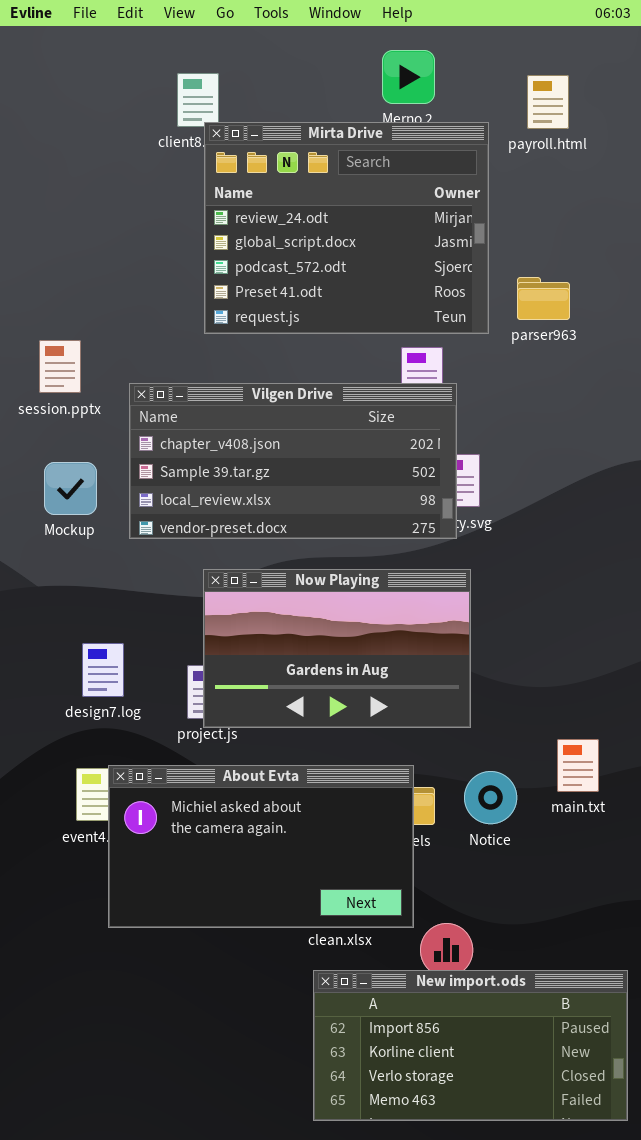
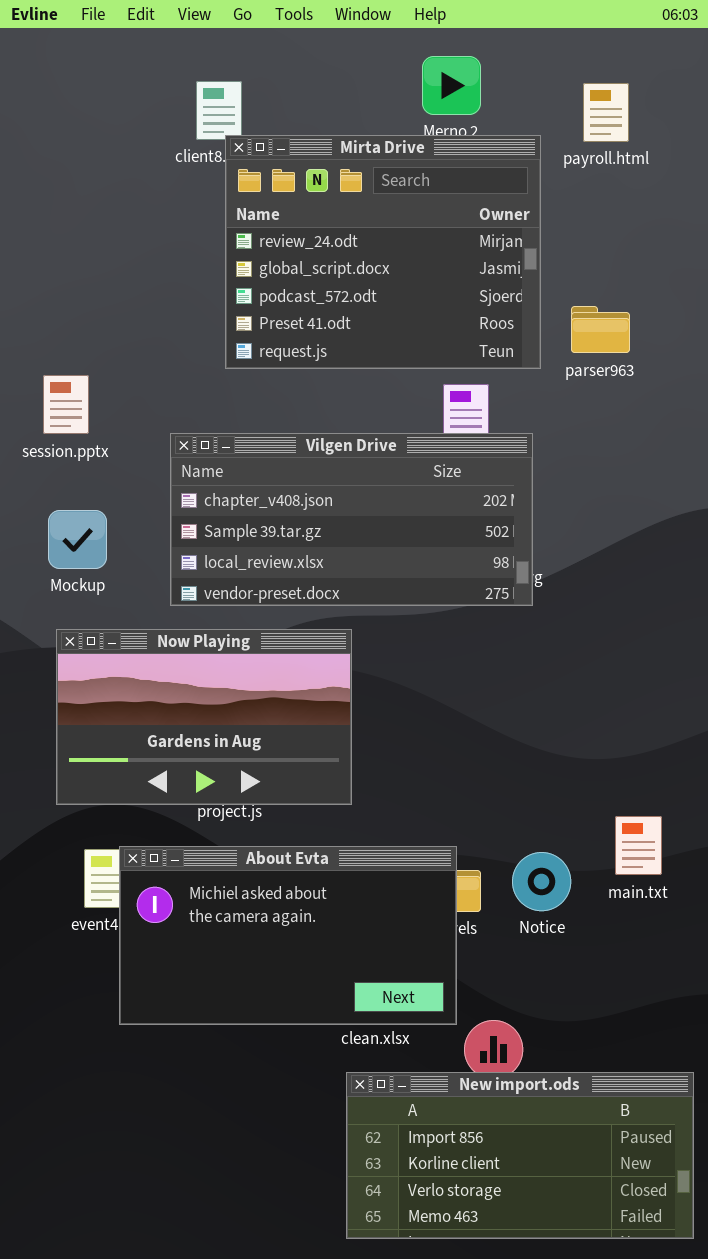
Vilgen Drive: [129,383,457,539] -> [170,433,533,606], moved
Now Playing: [203,569,471,728] -> [56,629,352,805], moved

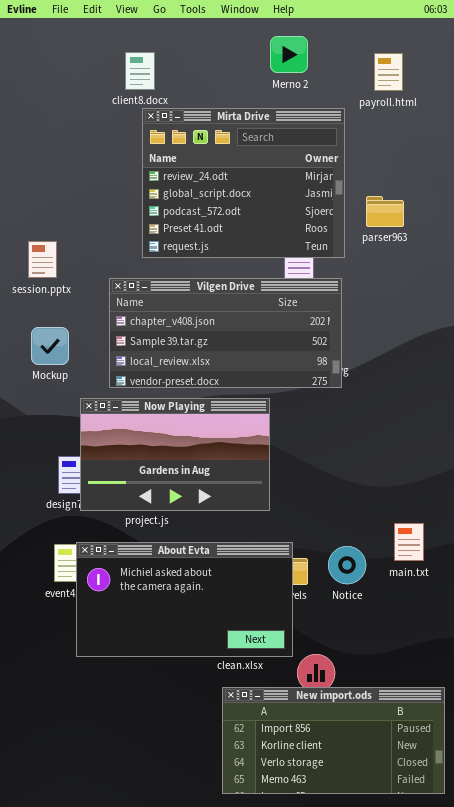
Mirta Drive: [225,135,541,369] -> [142,108,345,258], moved
Now Playing: [56,629,352,805] -> [80,398,270,511], moved

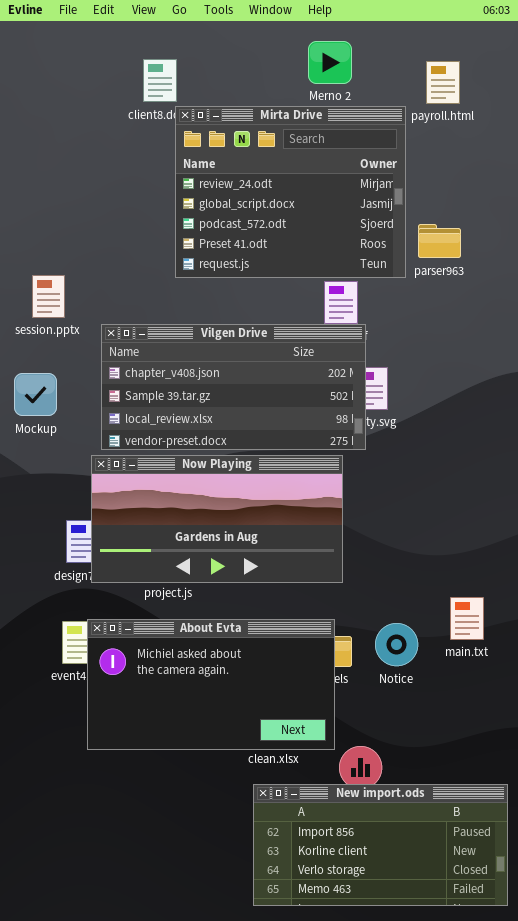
Mirta Drive: [142,108,345,258] -> [175,106,406,278], moved
Vilgen Drive: [109,278,342,388] -> [101,324,366,450], moved
Mockup: [31,327,69,365] -> [14,373,57,416], moved
Now Playing: [80,398,270,511] -> [91,455,343,583], resized

